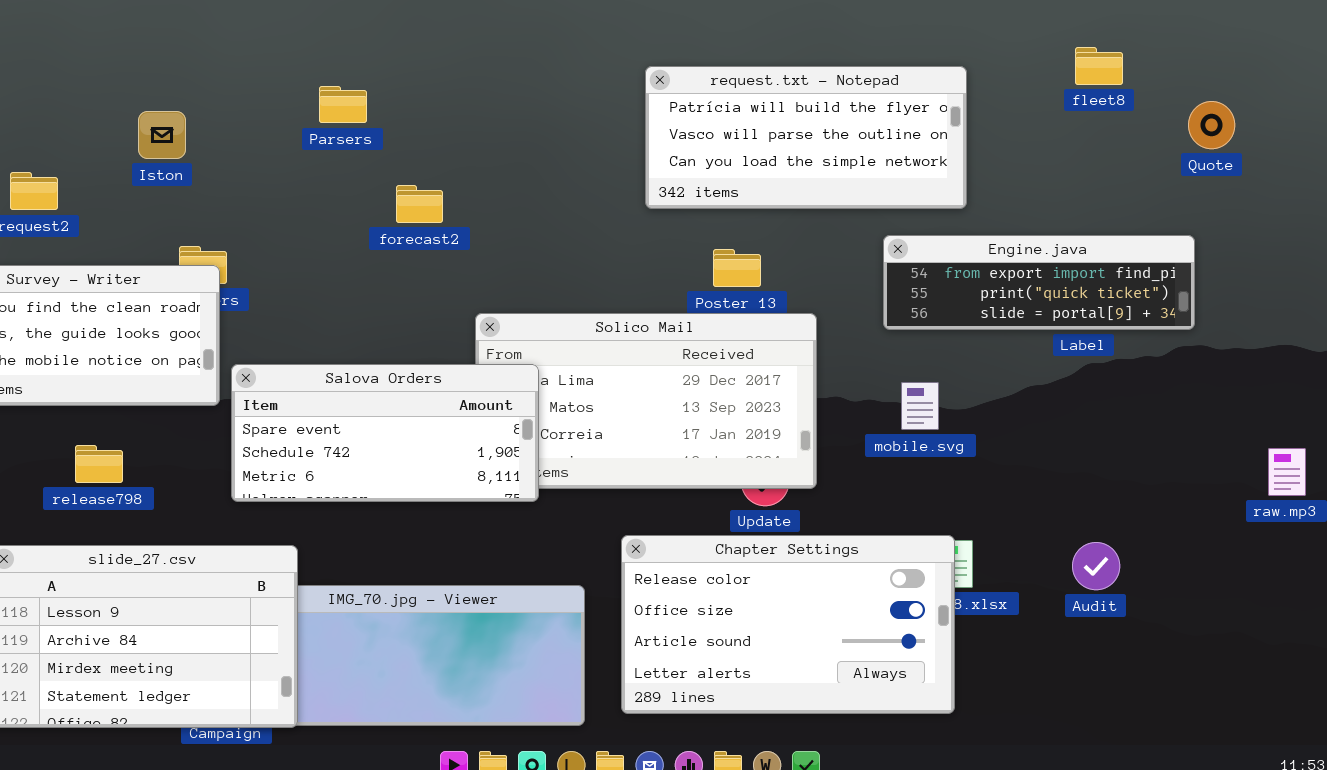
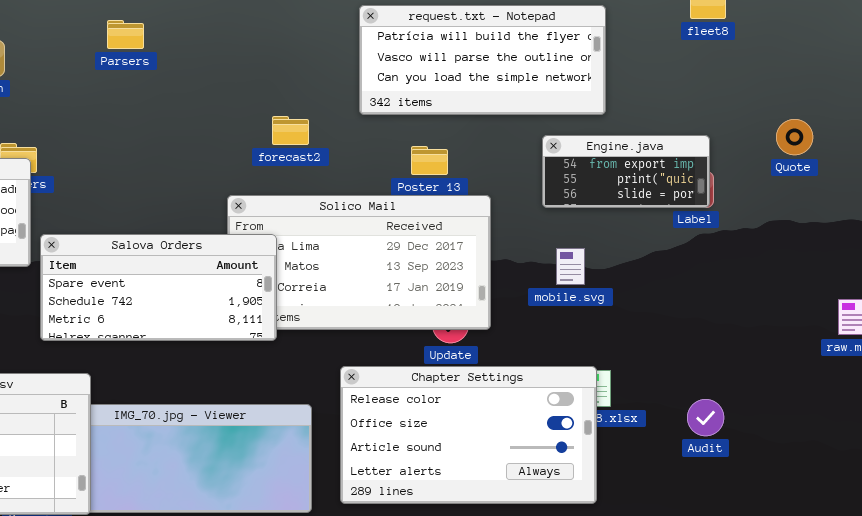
Quote: [1188,101,1235,149] -> [776,119,813,155], moved
forecast2: [396,185,443,223] -> [272,116,309,145], moved
Engine.java: [883,235,1195,330] -> [542,135,710,208], resized
Audit: [1072,542,1120,590] -> [687,399,724,436], moved

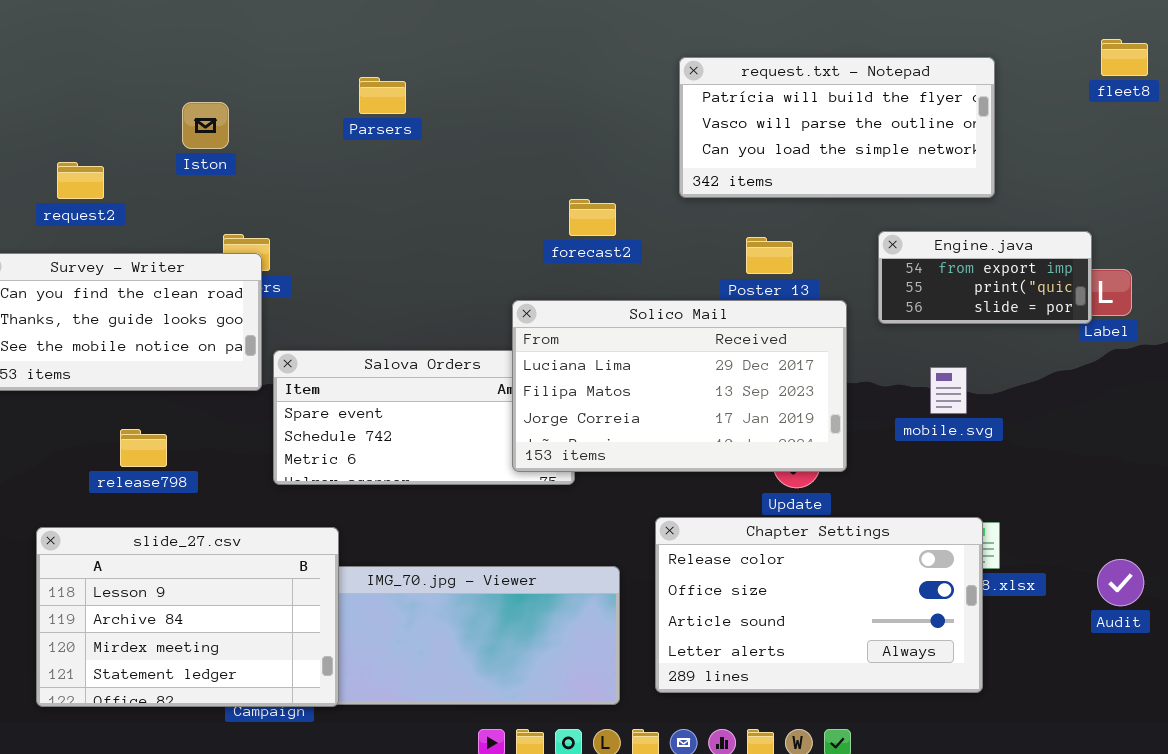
Engine.java: [542,135,710,208] -> [878,231,1092,324], moved
Solico Mail: [227,195,491,330] -> [512,300,847,472], raised

